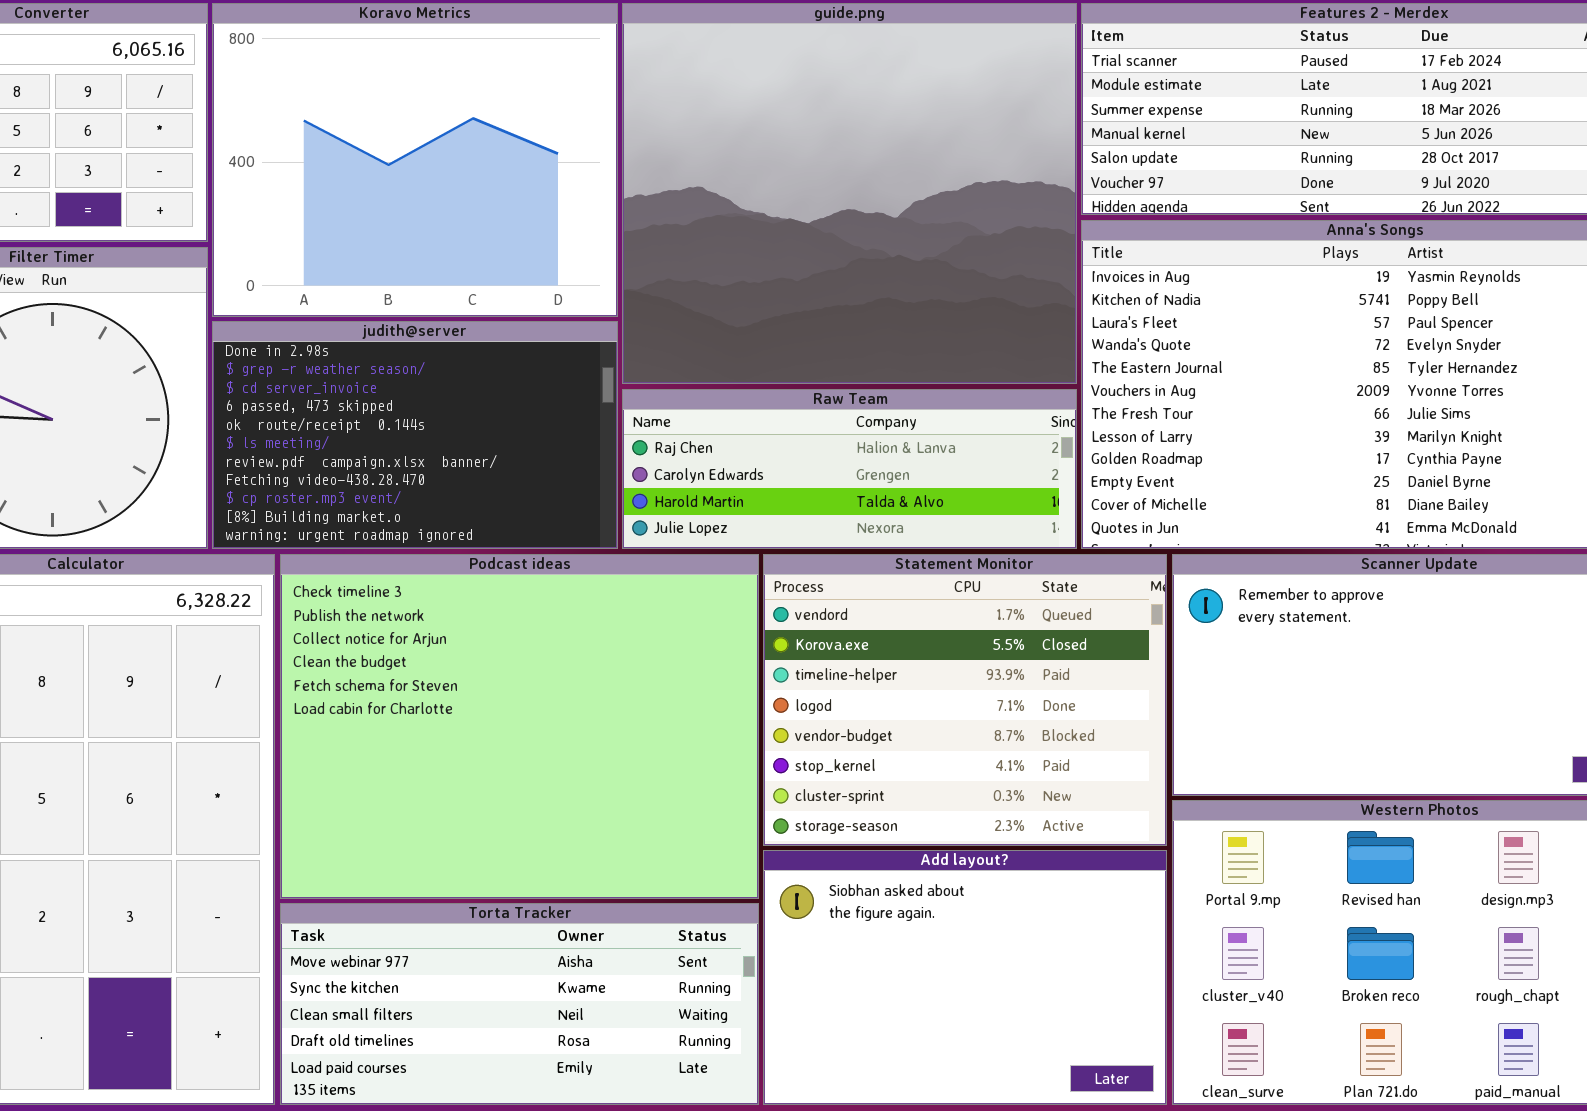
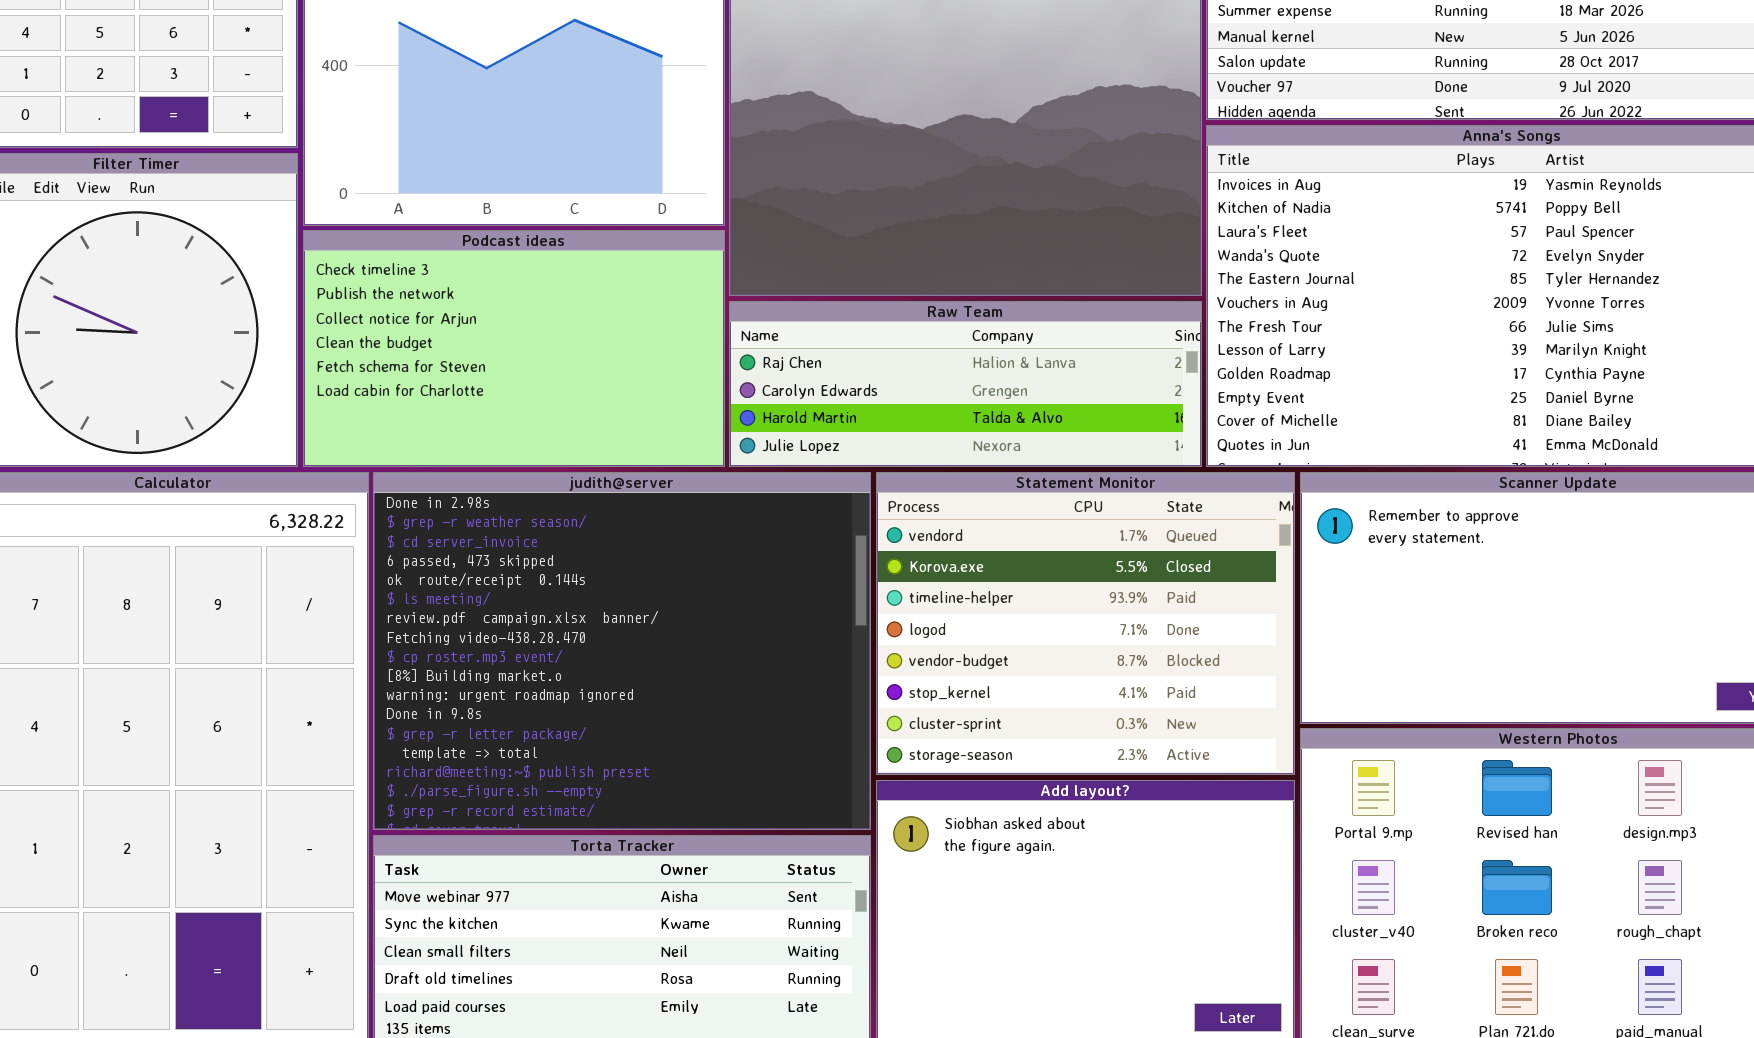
judith@server: [212,321,618,549] -> [373,472,871,830], moved, resized
Podcast ideas: [280,554,759,899] -> [303,230,725,467], moved, resized

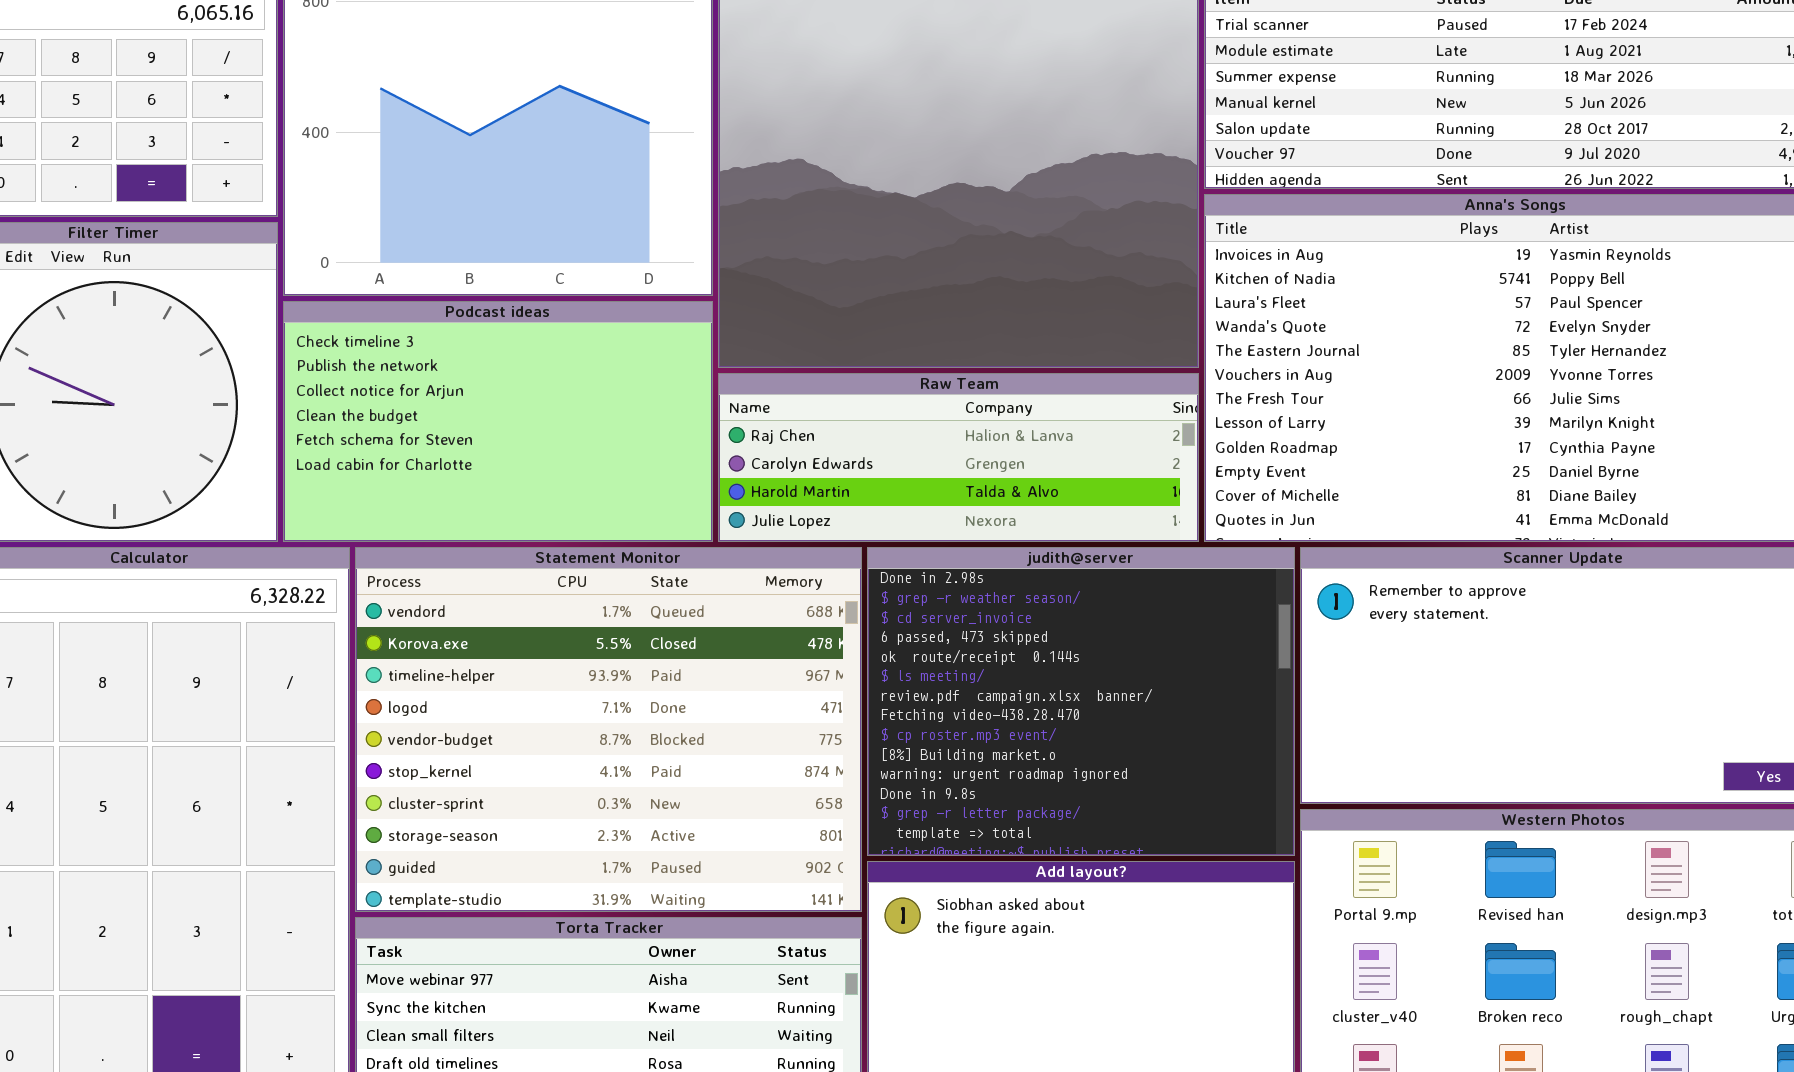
judith@server: [373,472,871,830] -> [867,547,1295,856], moved, resized
Statement Monitor: [876,472,1295,775] -> [355,547,862,912], moved, resized

